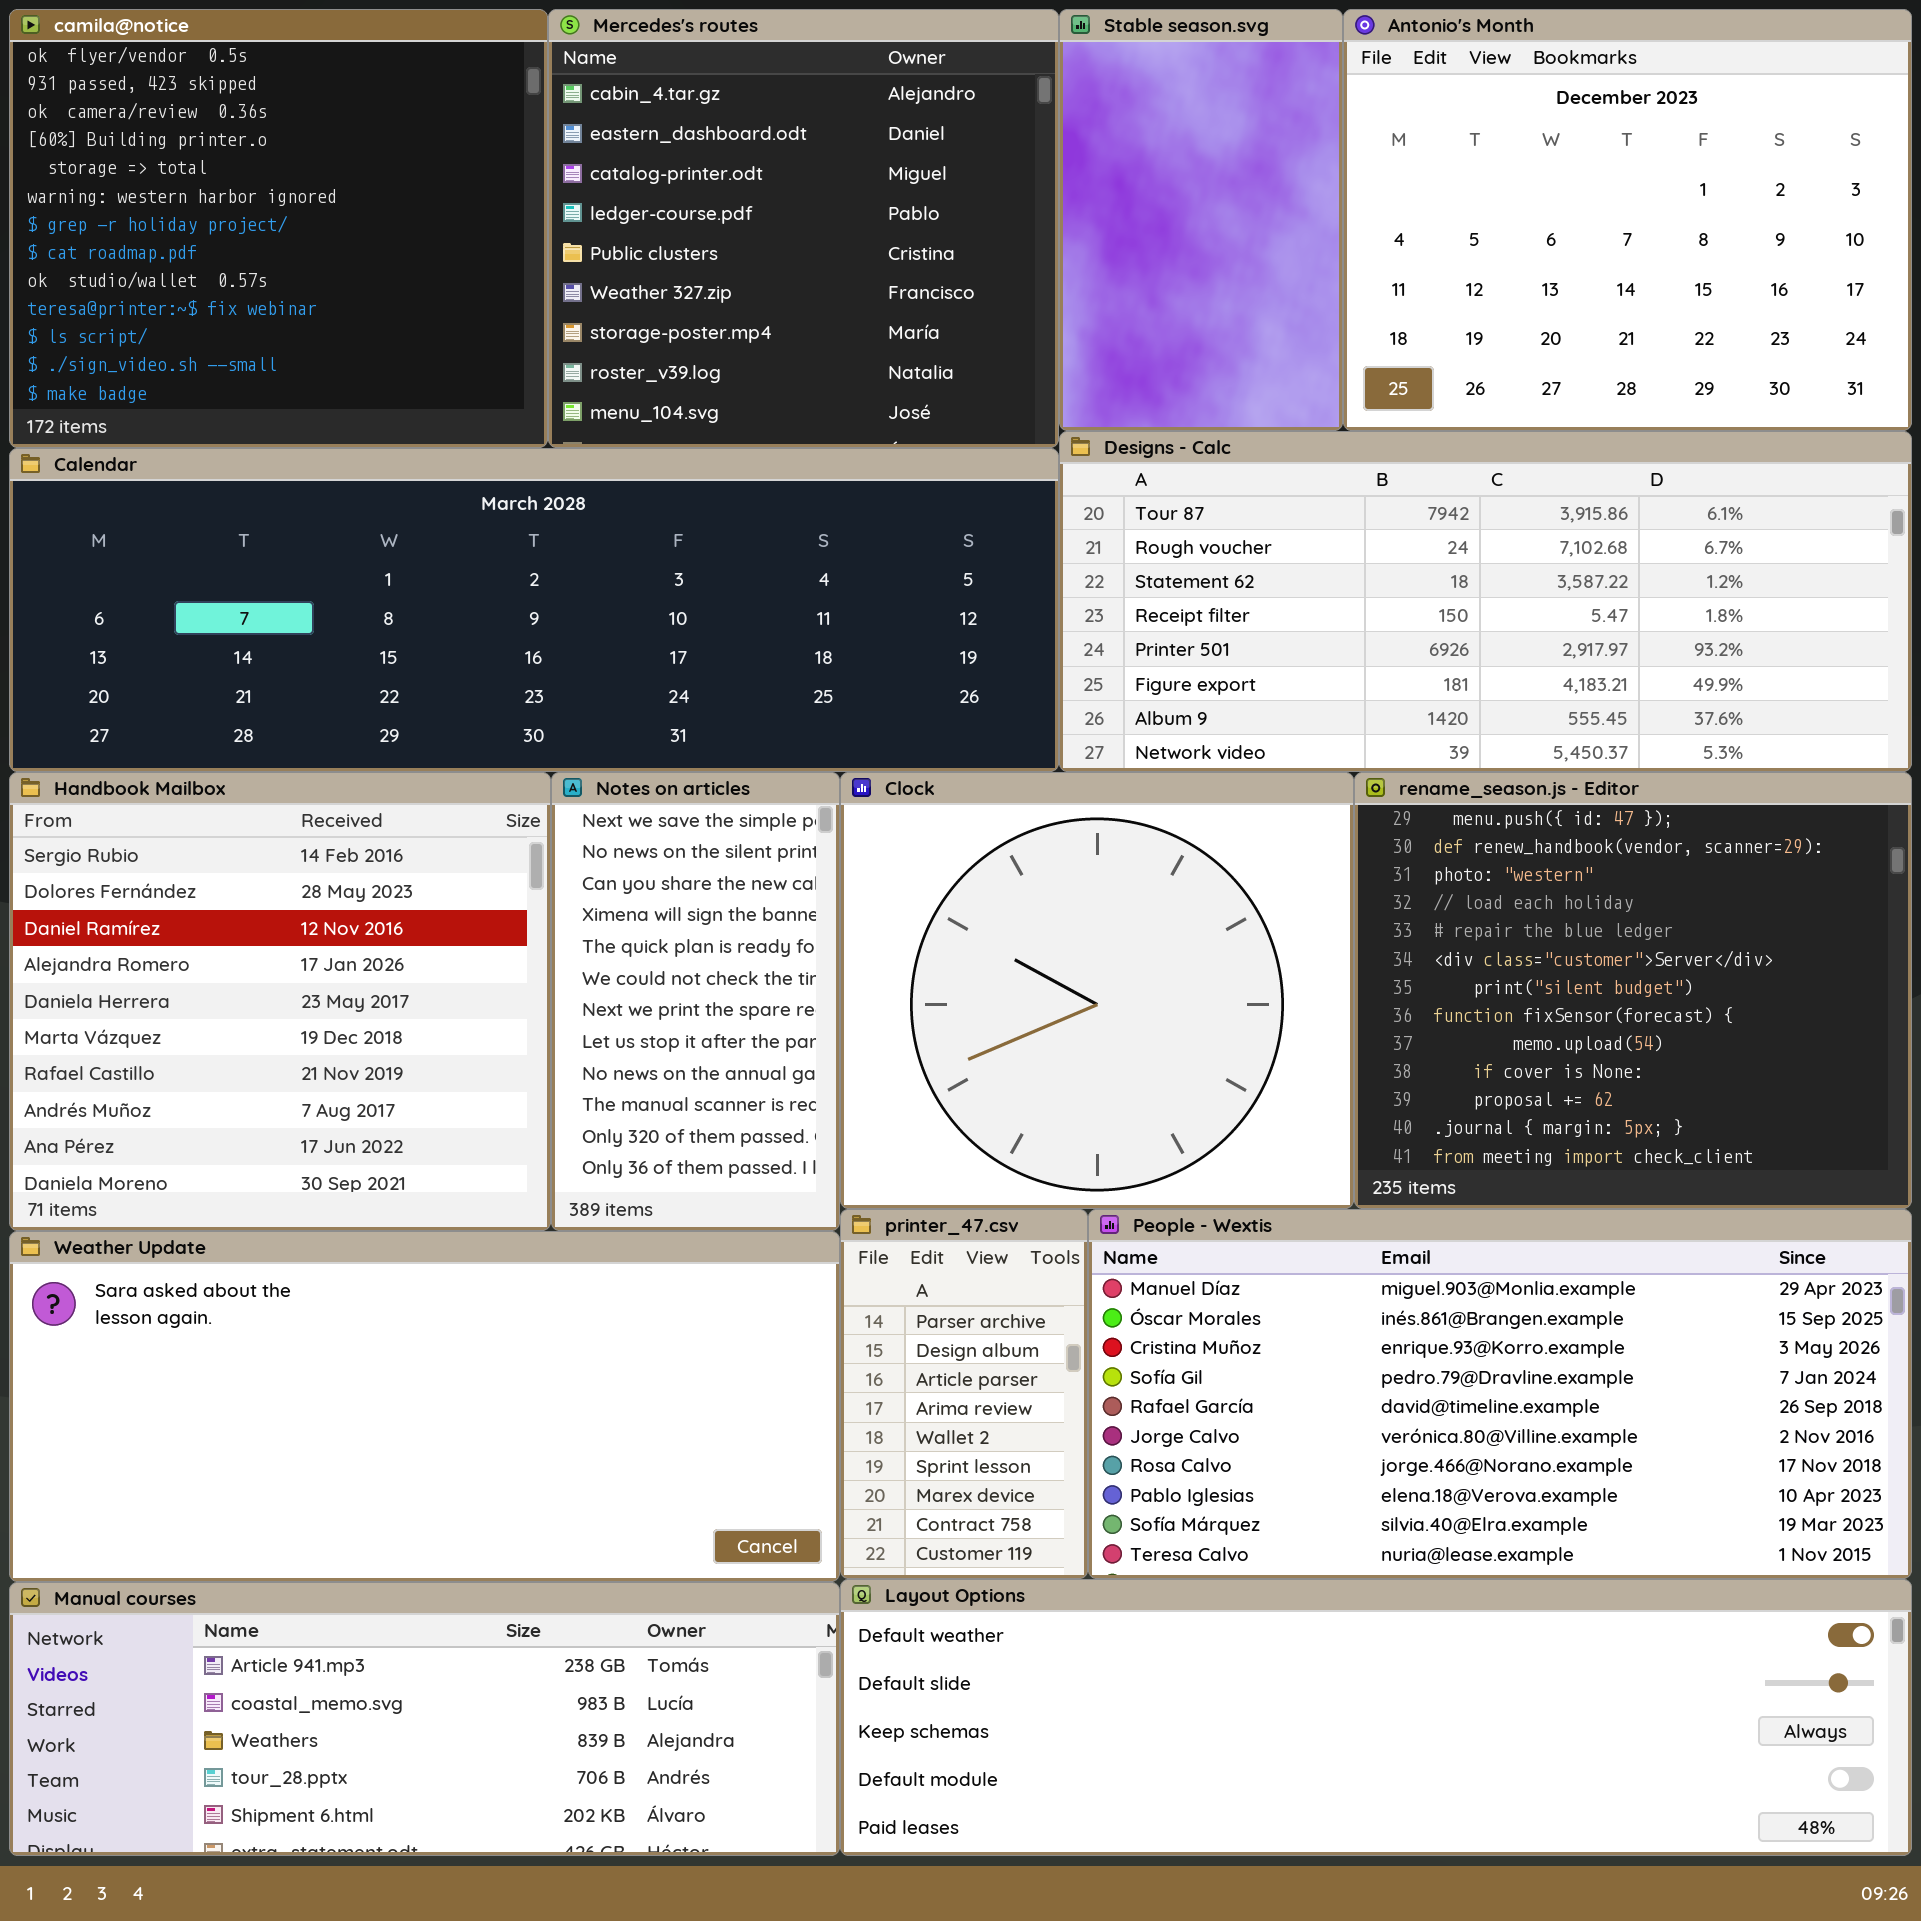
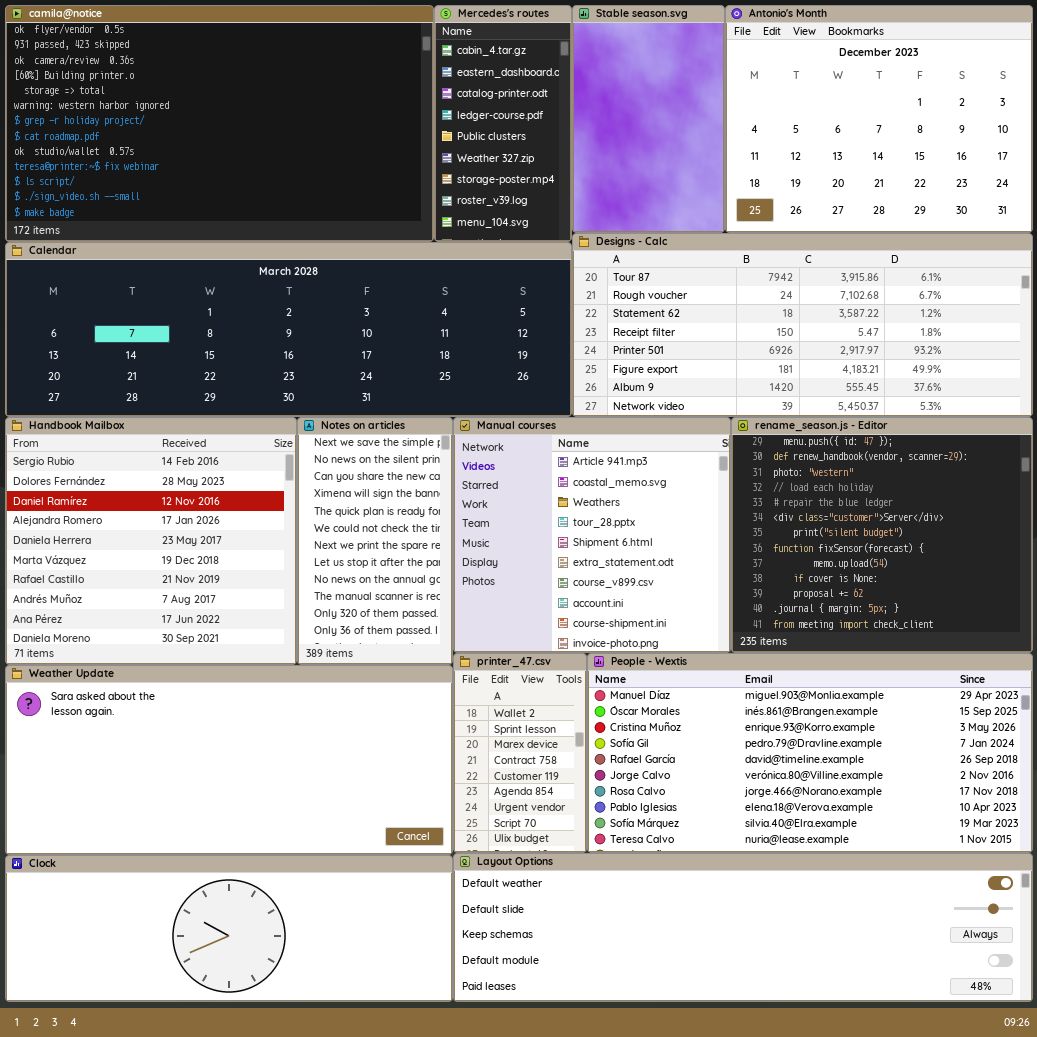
camila@notice: [9,9,548,448] -> [5,5,434,242], resized
Mercedes's routes: [548,9,1059,448] -> [434,5,572,242], resized
Clock: [840,772,1354,1209] -> [5,855,453,1002], moved, resized
printer_47.csv: [840,1209,1088,1579] -> [453,653,587,853], scrolled down 4 rows
Manual courses: [9,1582,840,1856] -> [453,417,731,653], moved, resized

